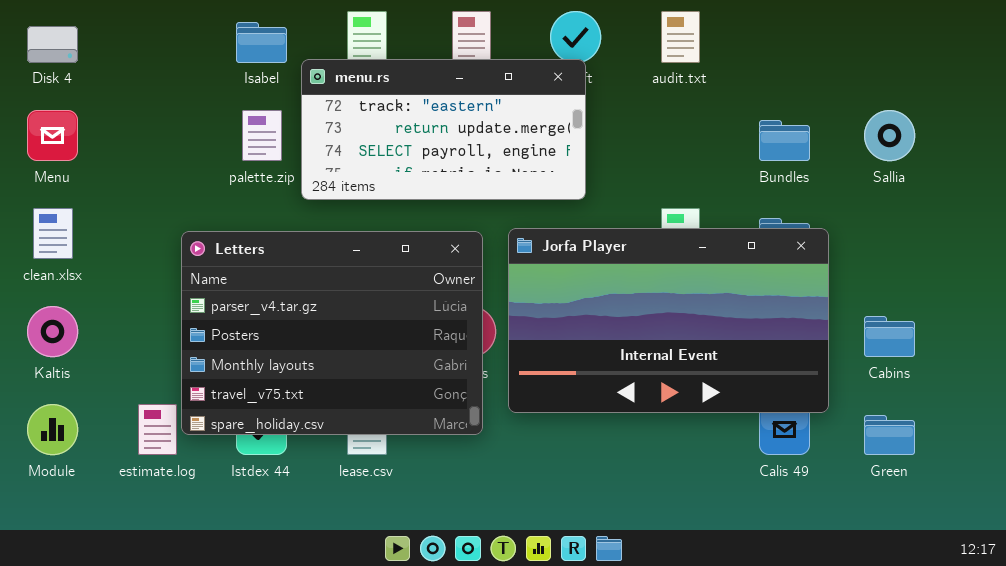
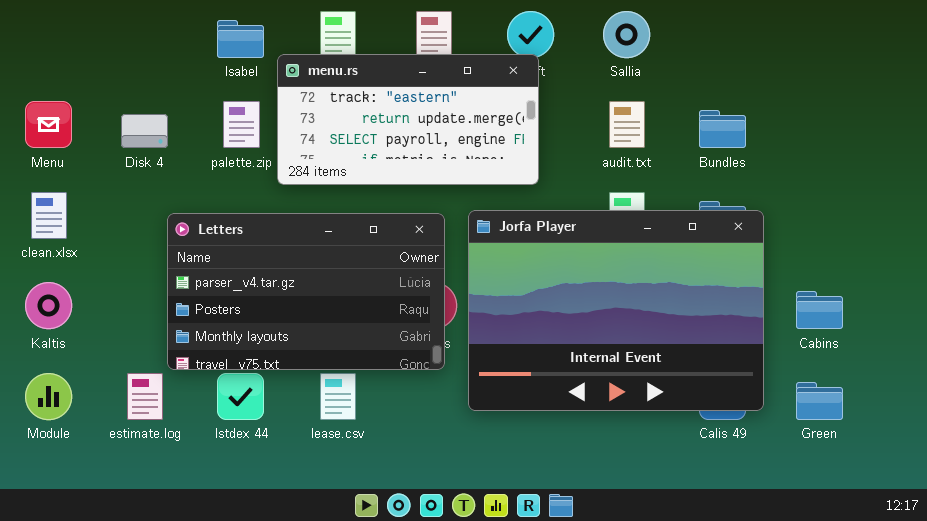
audit.txt: [661,11,700,63] -> [609,101,645,148], moved
Disk 4: [27,26,78,63] -> [121,114,168,148], moved
Sallia: [864,110,915,161] -> [603,11,650,58], moved
Jorfa Player: [508,228,829,413] -> [468,210,764,411], resized
Letters: [181,231,483,435] -> [167,213,445,370], resized

